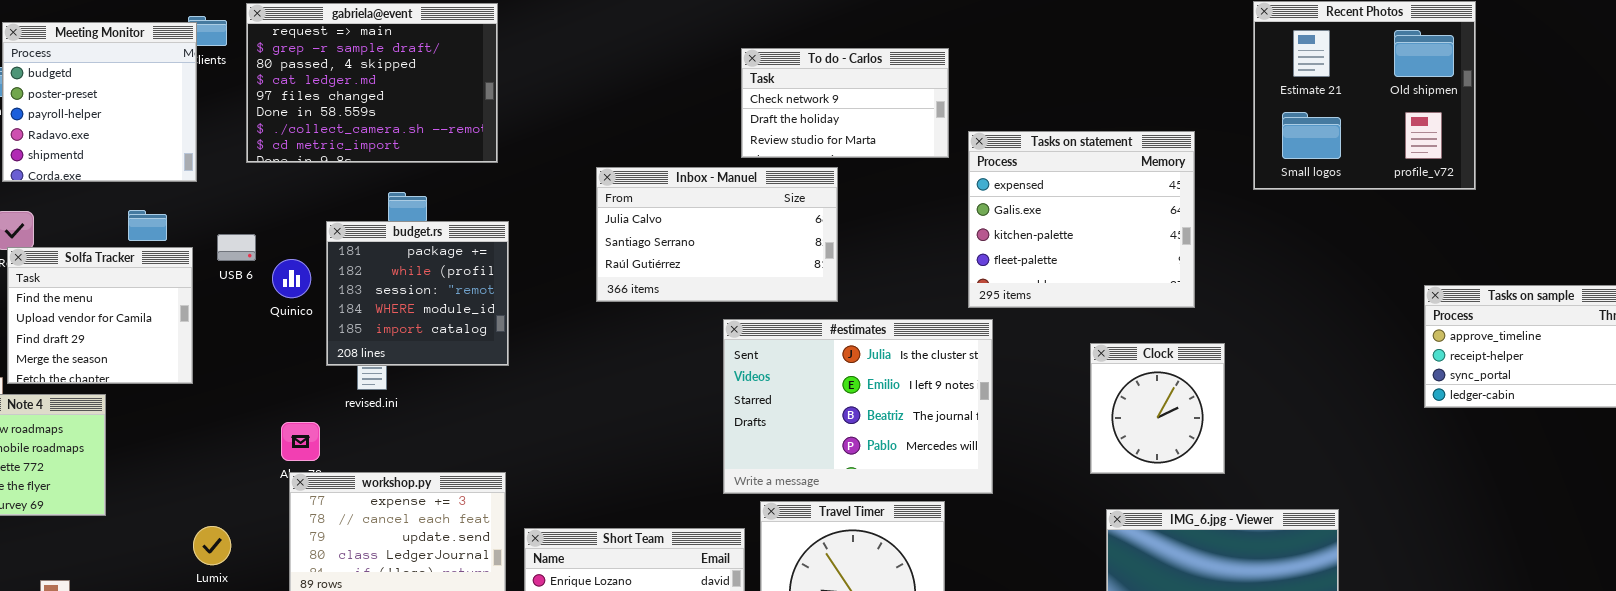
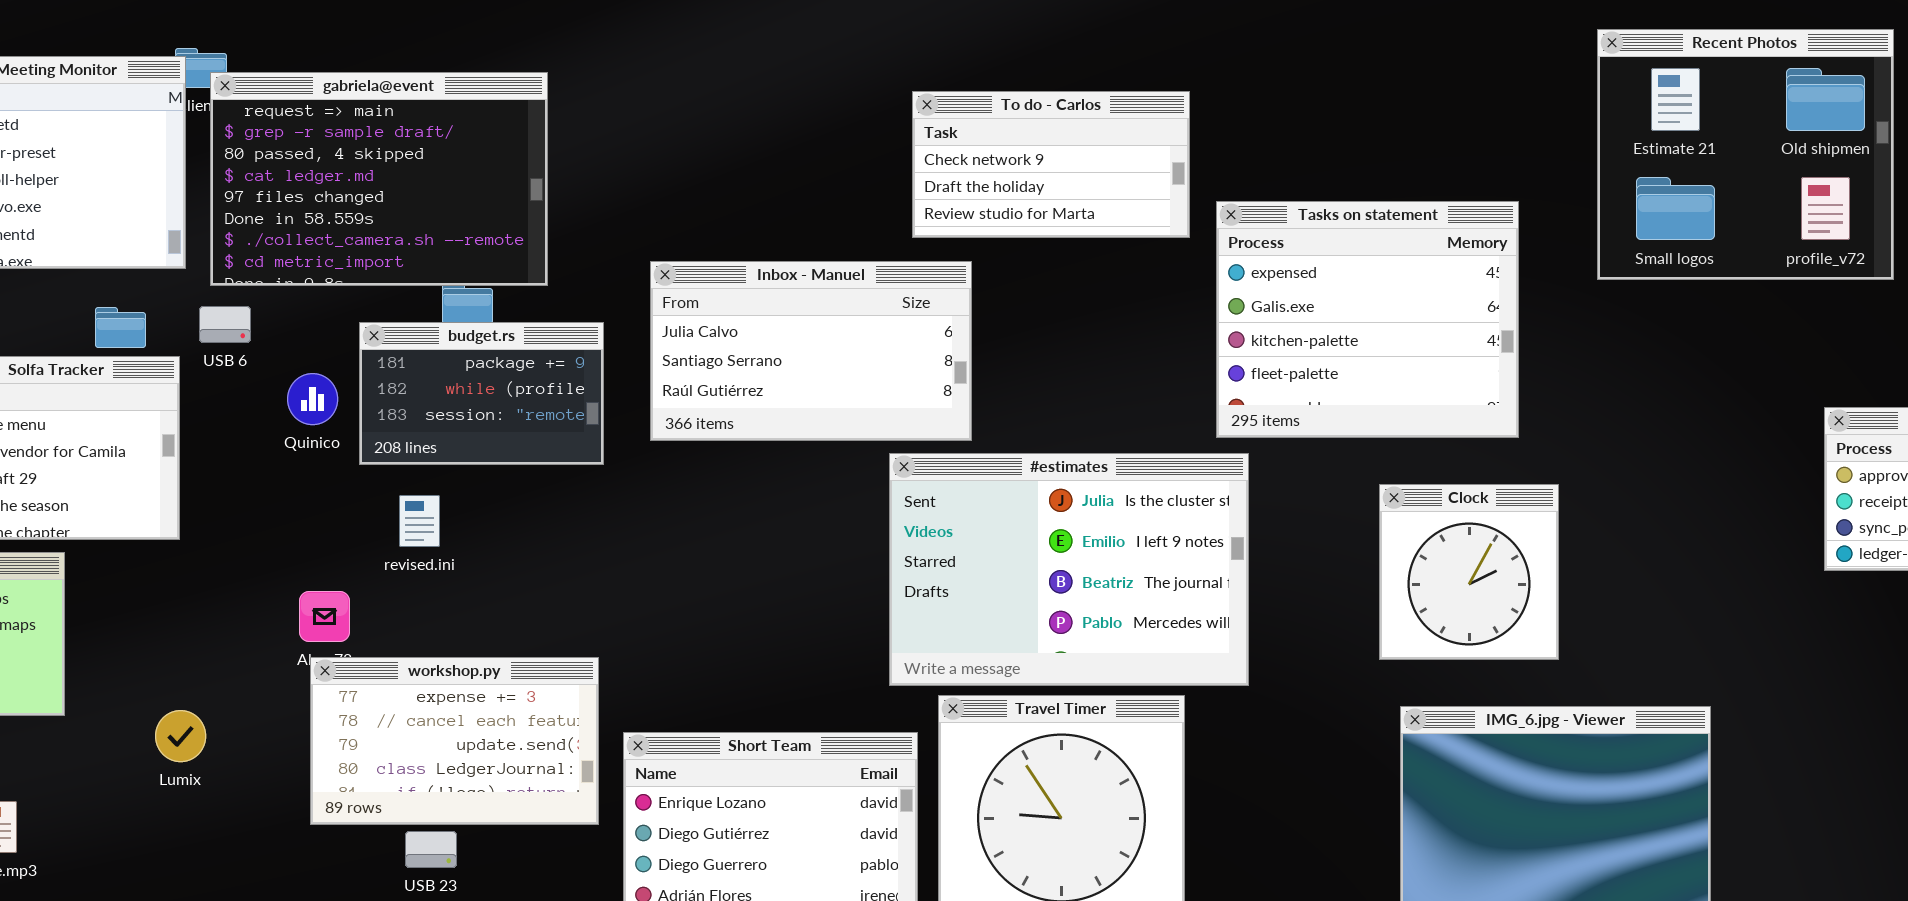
gabriela@event: [246,3,498,163] -> [210,72,548,286], moved
Inbox - Manuel: [596,167,838,302] -> [650,261,972,441], moved
budget.rs: [326,221,509,366] -> [359,322,604,465], resized
USB 6: [217,234,256,261] -> [199,306,251,343], moved
Lumix: [193,526,231,565] -> [155,710,206,762], moved

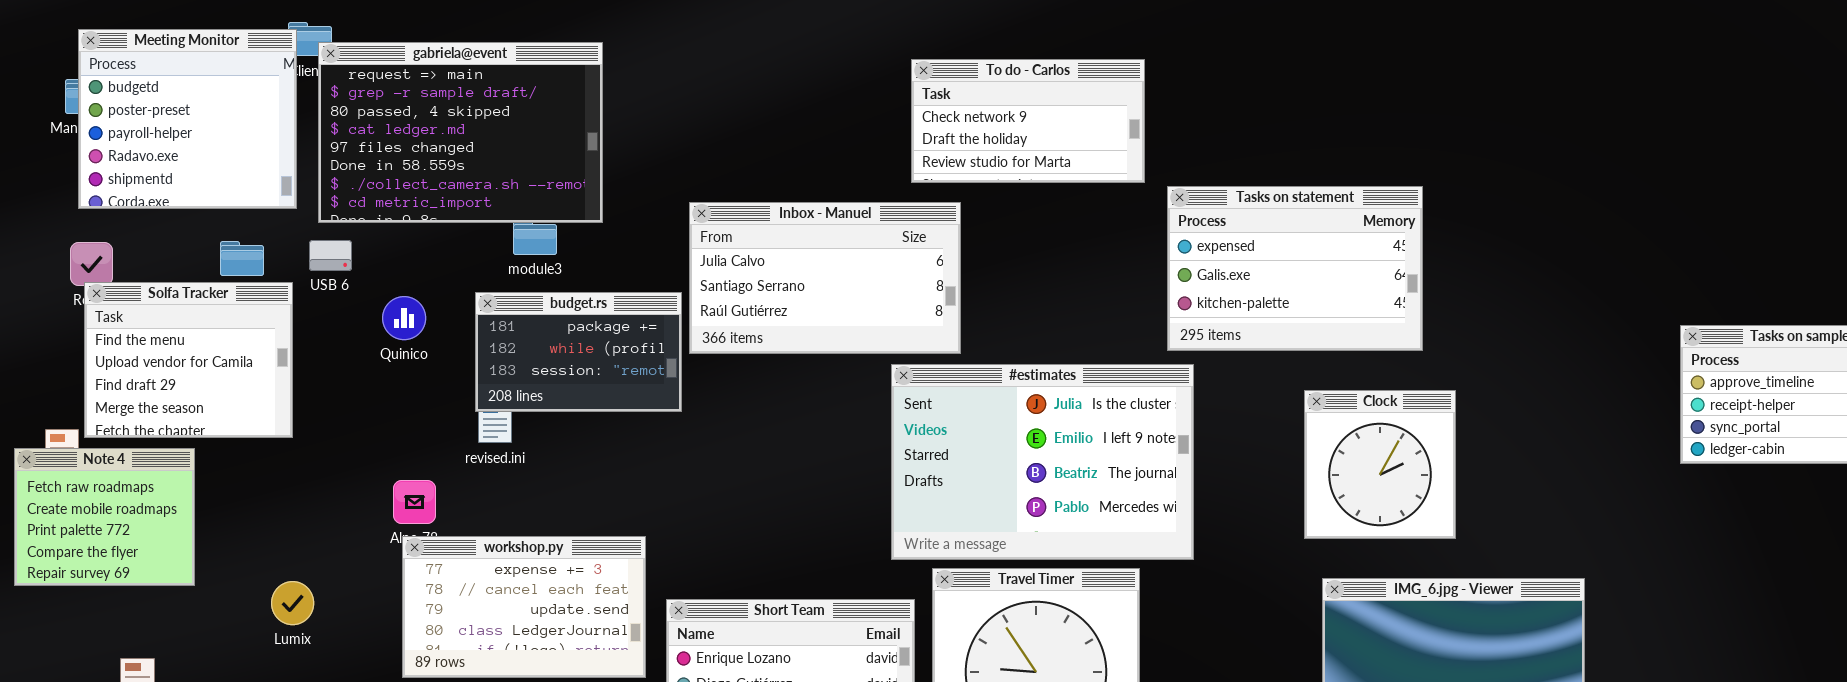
Recent Photos: [1597,29,1894,280] -> none, closed
Tasks on statement: [1216,201,1519,438] -> [1167,186,1423,351], resized
budget.rs: [359,322,604,465] -> [475,292,682,412], moved

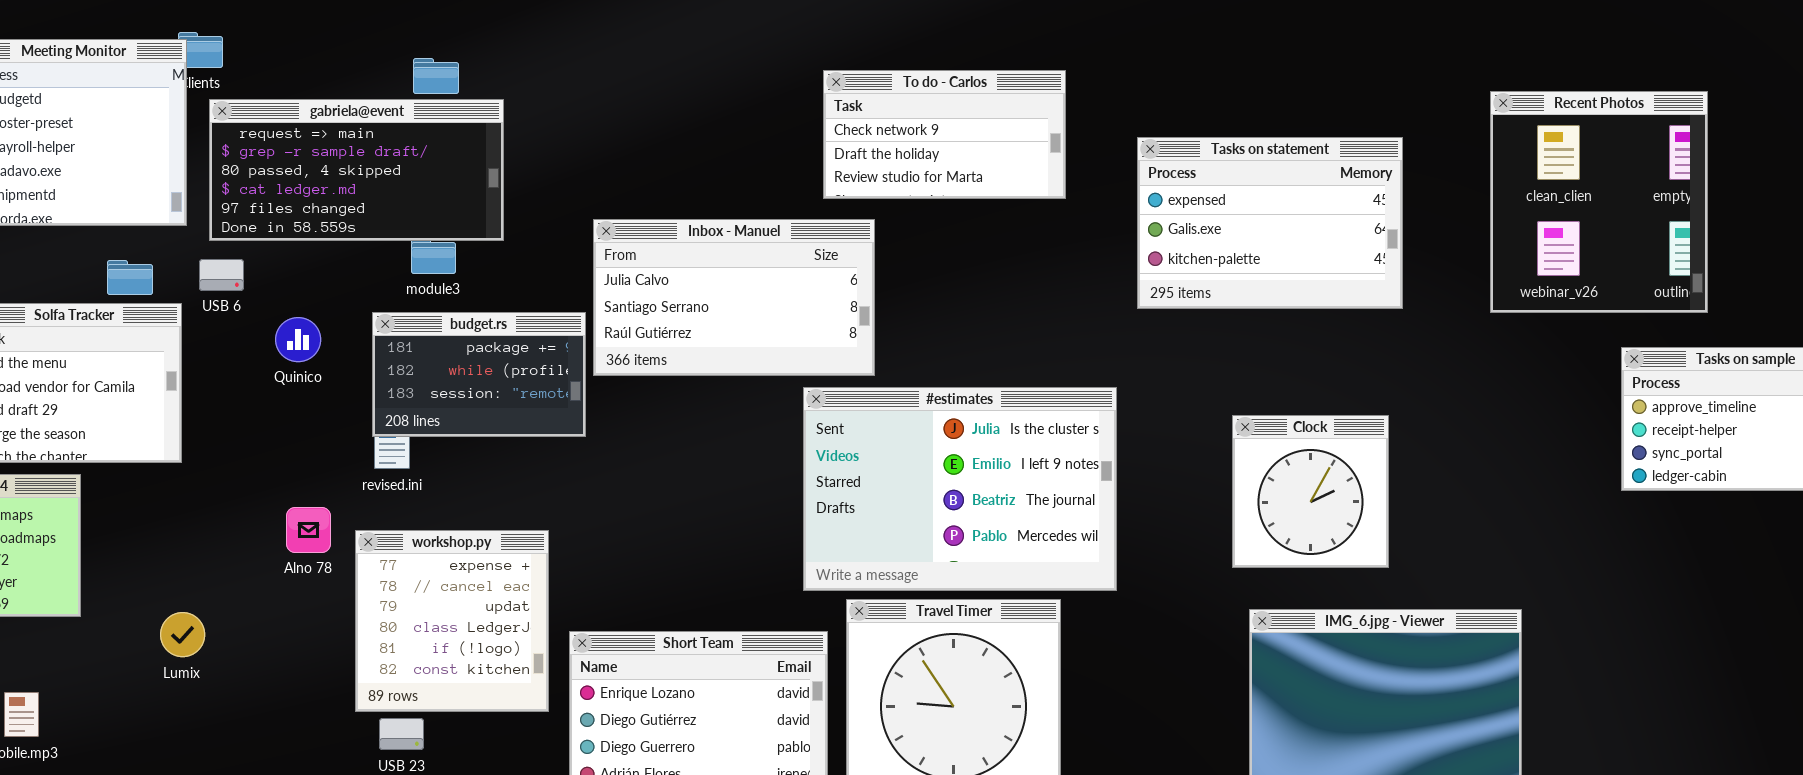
gabriela@event: [318,42,603,223] -> [209,99,504,241], resized
Recent Photos: none -> [1490,91,1708,313], opened
Tasks on statement: [1167,186,1423,351] -> [1137,137,1403,309], moved
workshop.py: [402,536,646,678] -> [355,530,549,712], resized

